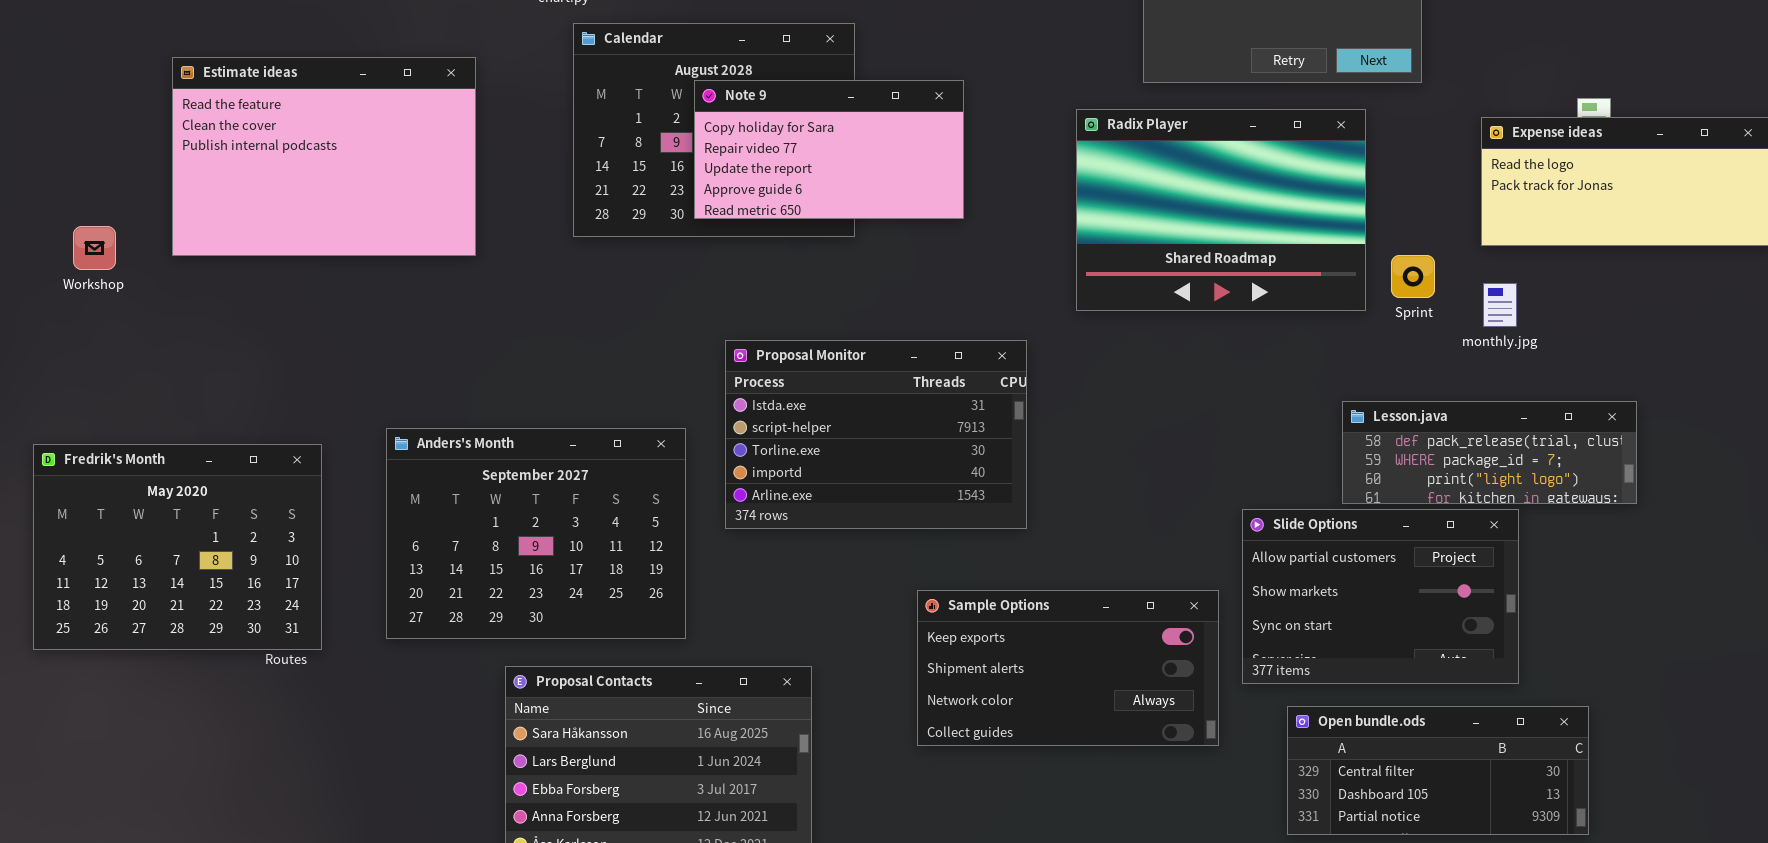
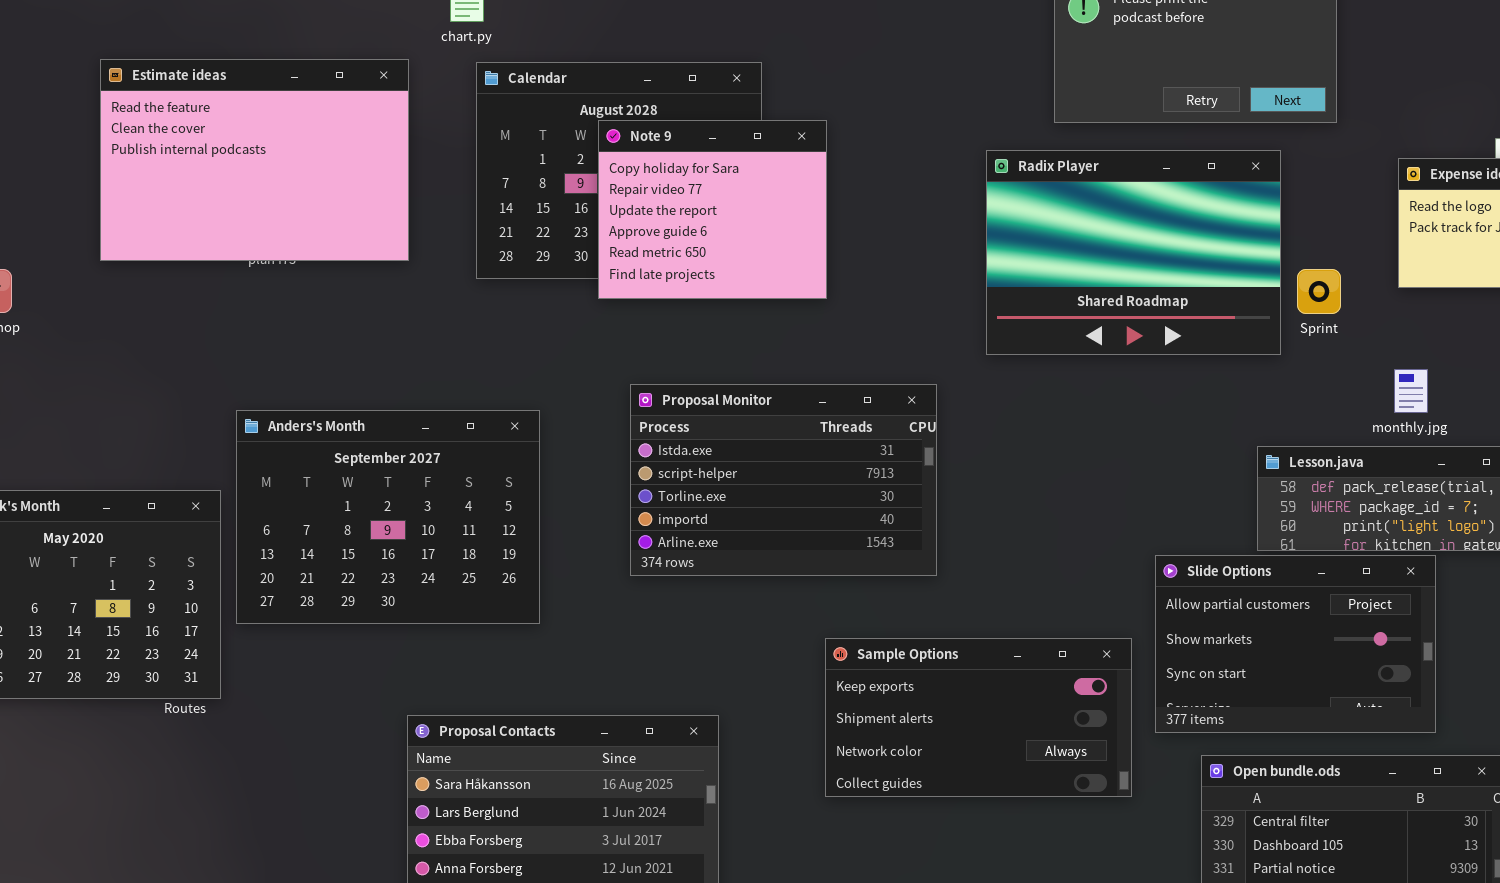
Estimate ideas: [172,57,476,256] -> [100,59,409,261], moved
Note 9: [694,80,964,219] -> [598,120,827,299], resized
Sprint: [1391,255,1435,298] -> [1297,269,1341,314], moved
monthly.jpg: [1483,283,1517,327] -> [1394,369,1428,413], moved
Anders's Month: [386,428,686,639] -> [236,410,540,624], moved

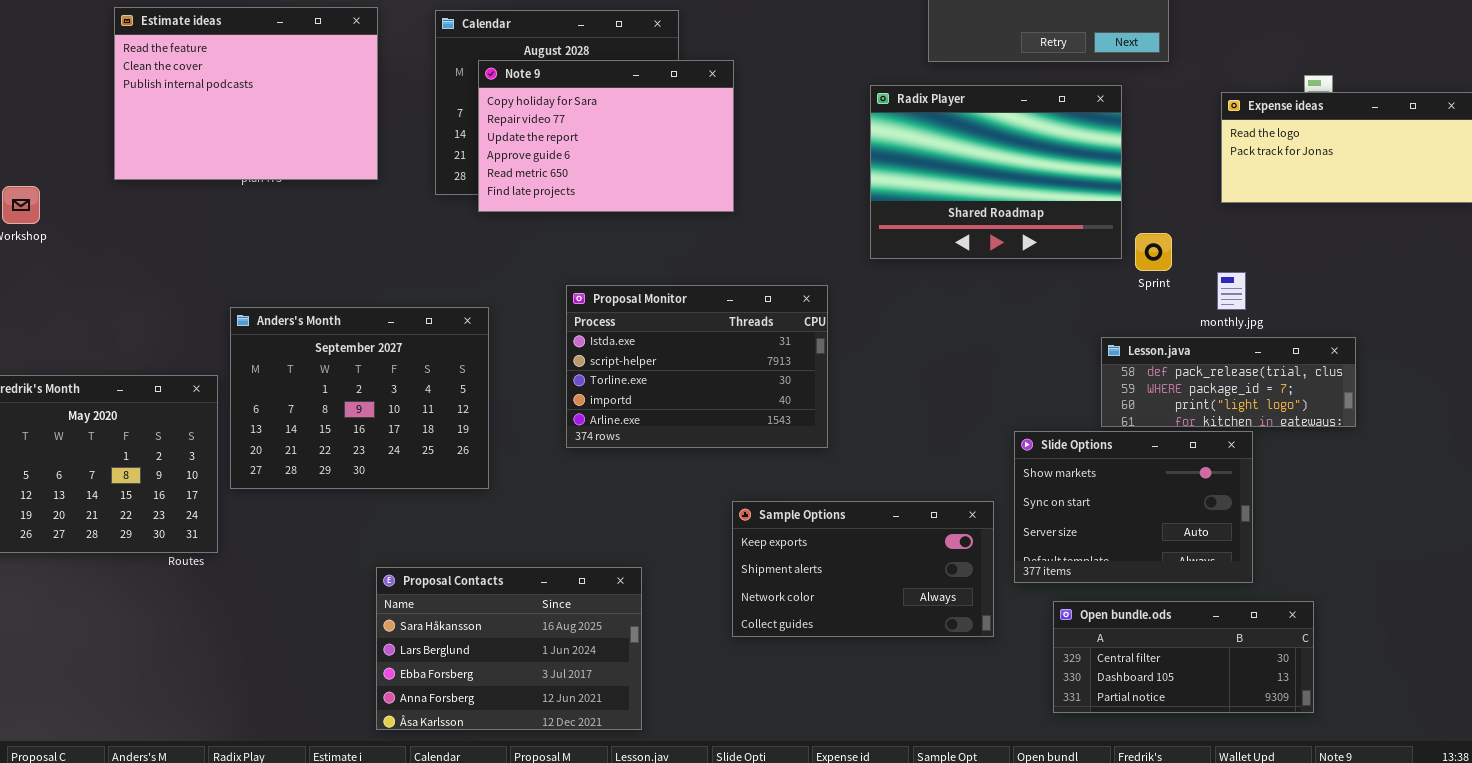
Note 9: [598,120,827,299] -> [478,60,734,212], resized
Sprint: [1297,269,1341,314] -> [1135,233,1172,271], moved
Slide Options: [1155,555,1436,733] -> [1014,431,1253,583], scrolled down 1 row

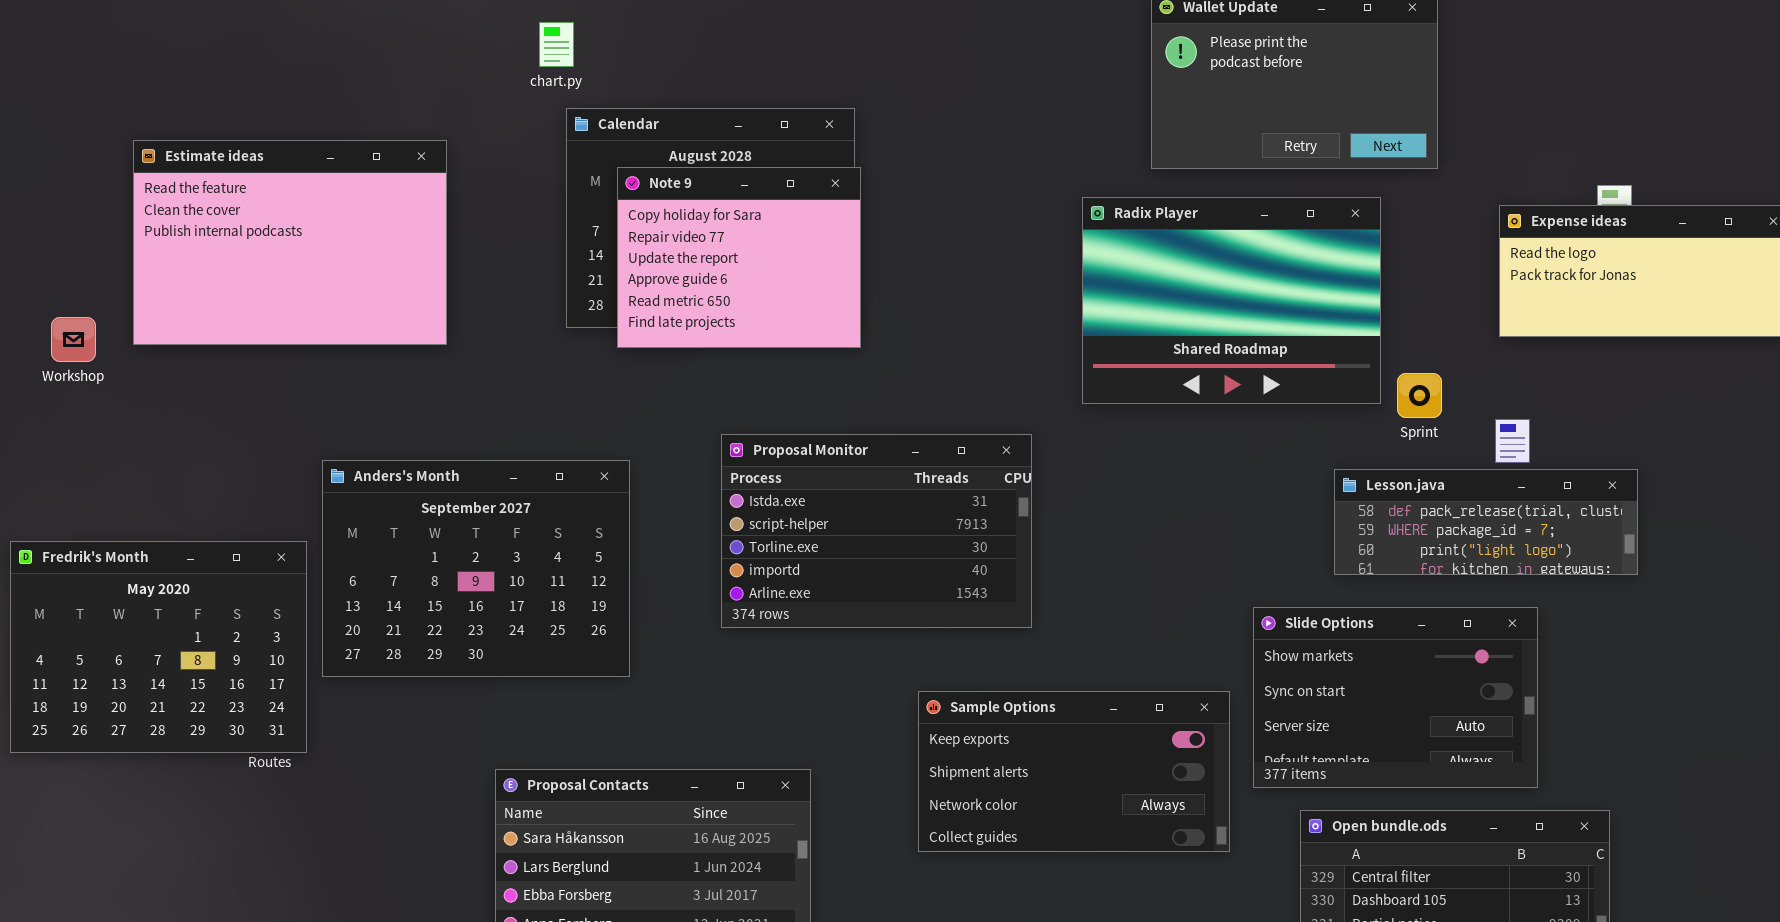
Estimate ideas: [114,7,378,180] -> [133,140,447,345], moved
Note 9: [478,60,734,212] -> [617,167,861,348], resized
Lesson.java: [1101,337,1356,427] -> [1334,469,1638,575], moved

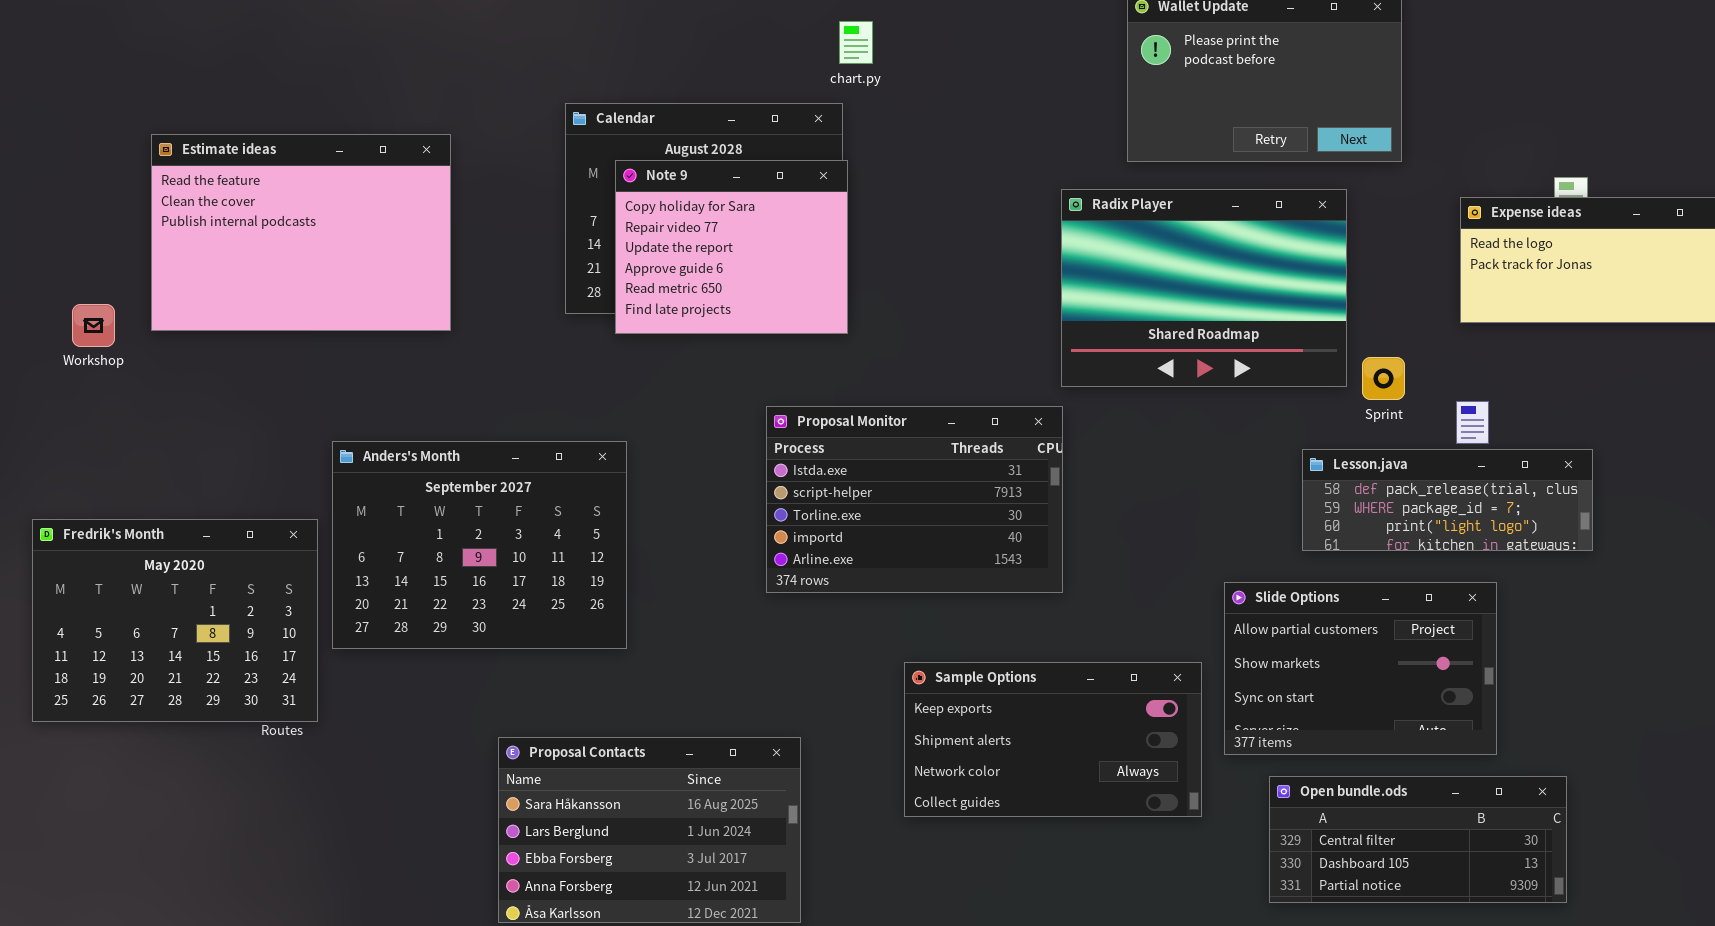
chart.py: [539,22,574,67] -> [839,21,873,64], moved
Proposal Monitor: [721,434,1032,628] -> [766,406,1063,593], moved
Slide Options: [1253,607,1538,788] -> [1224,582,1497,755], scrolled up 1 row

